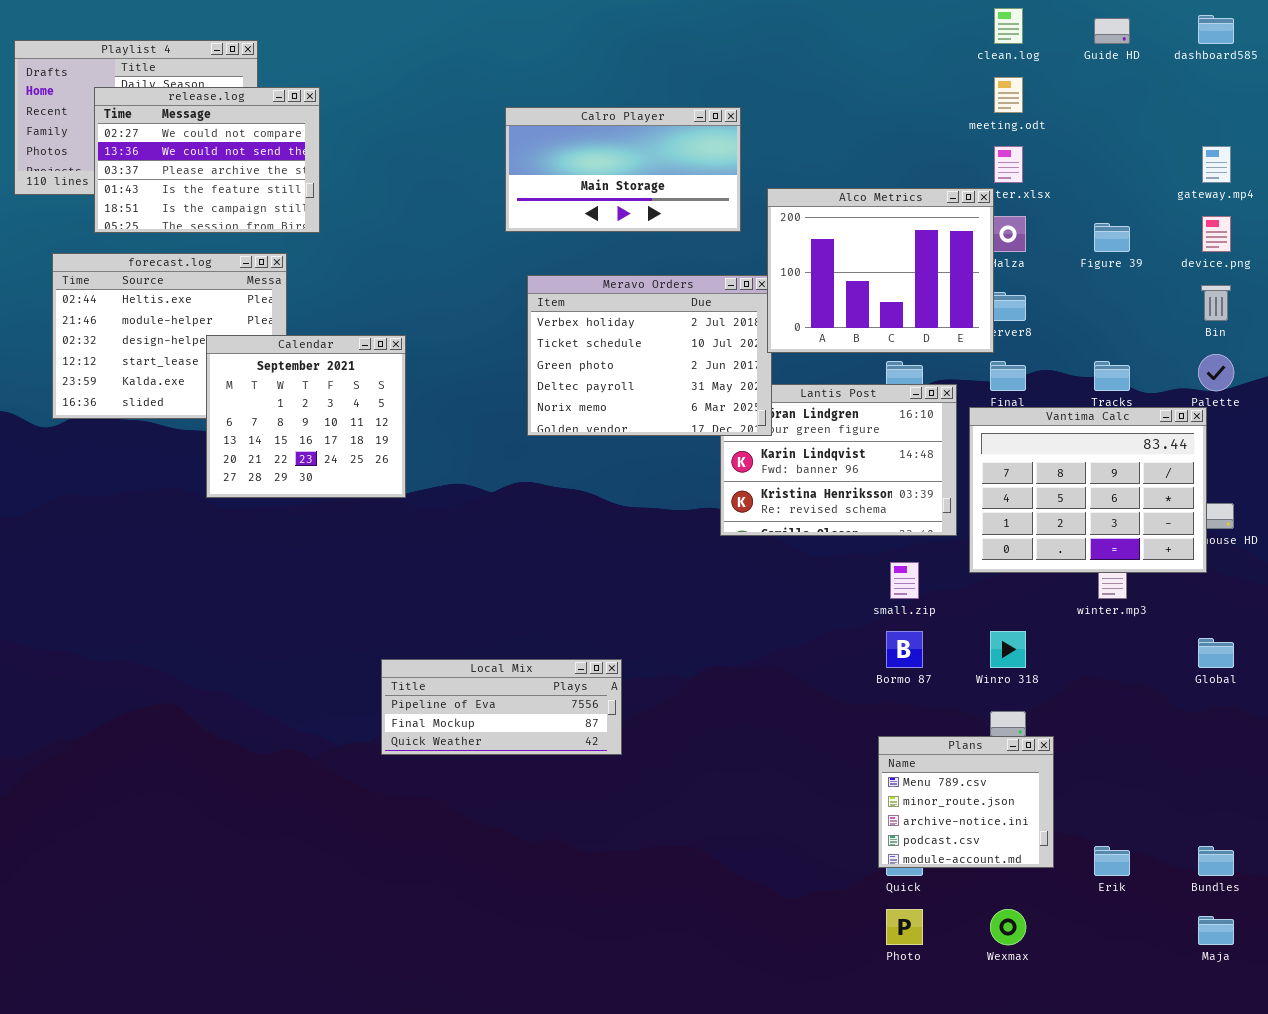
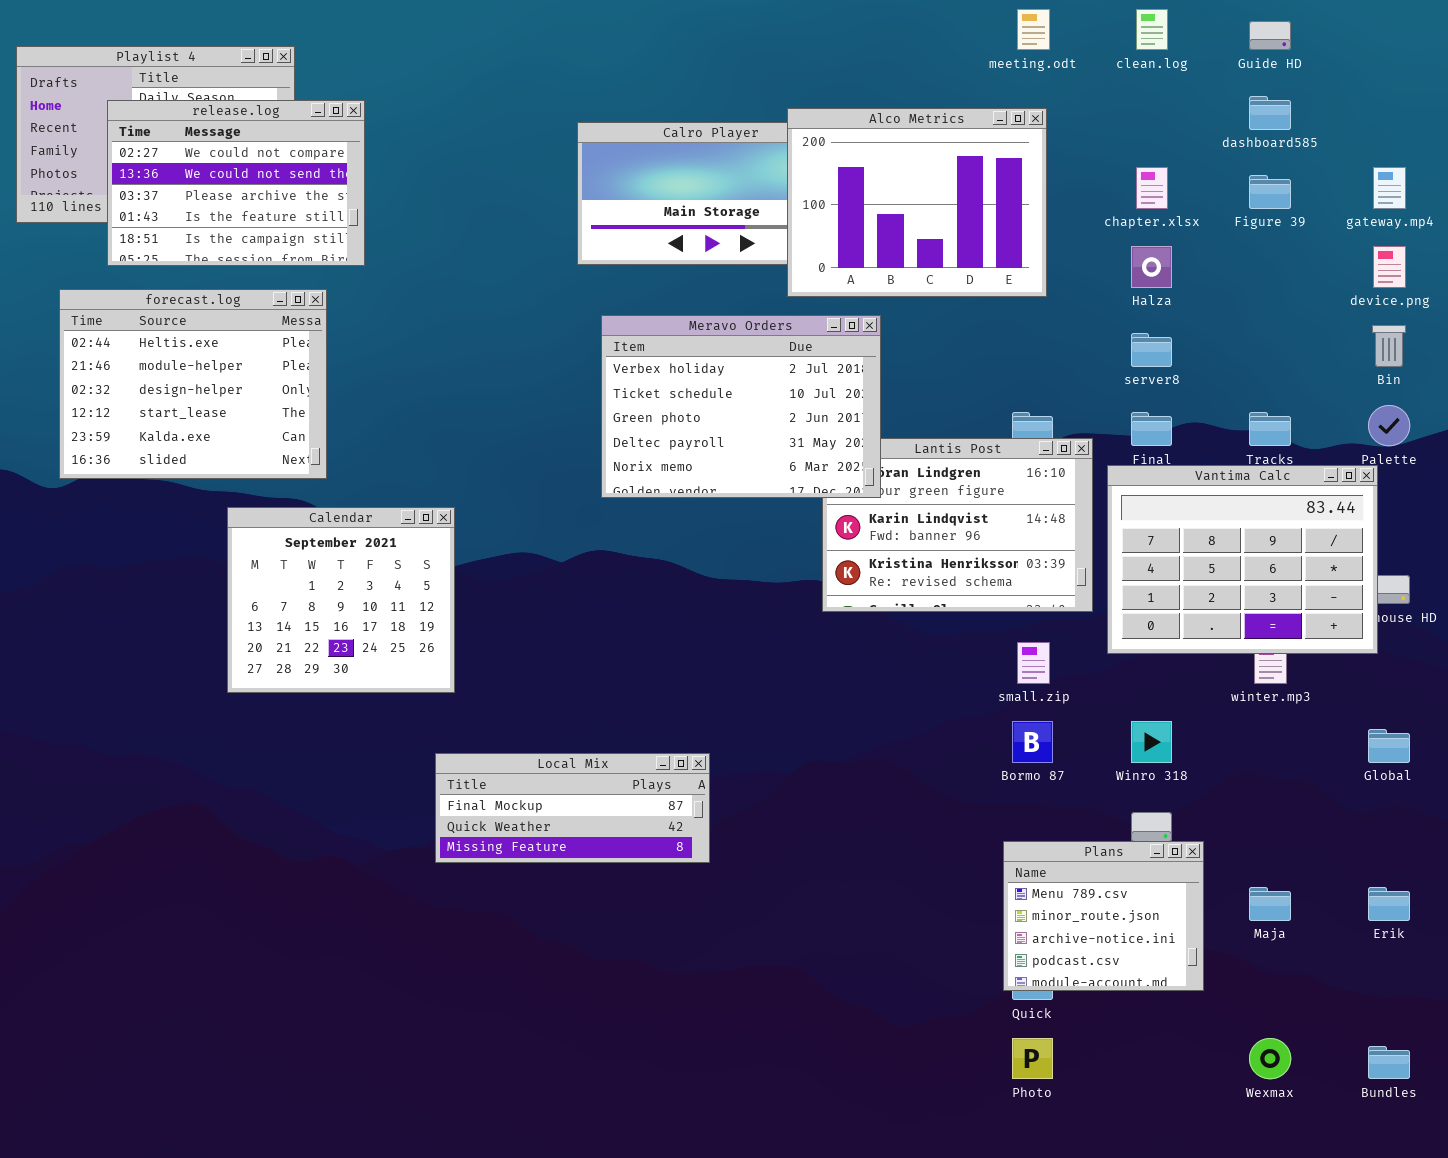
dashboard585: [1198,15,1234,44] -> [1249,96,1291,130], moved
meeting.odt: [994,77,1023,113] -> [1017,9,1050,50], moved
Alco Metrics: [767,188,994,353] -> [787,108,1047,297], moved
Figure 39: [1094,223,1130,252] -> [1249,175,1291,209], moved
Calendar: [206,335,406,498] -> [227,507,455,693], moved
Local Mix: [381,659,622,755] -> [435,753,710,863], scrolled down 1 row
Erik: [1094,846,1130,876] -> [1368,887,1410,921], moved
Bundles: [1198,846,1234,876] -> [1368,1046,1410,1079], moved
Wexmax: [990,909,1026,945] -> [1249,1038,1291,1079], moved
Maja: [1198,916,1234,945] -> [1249,887,1291,921], moved

